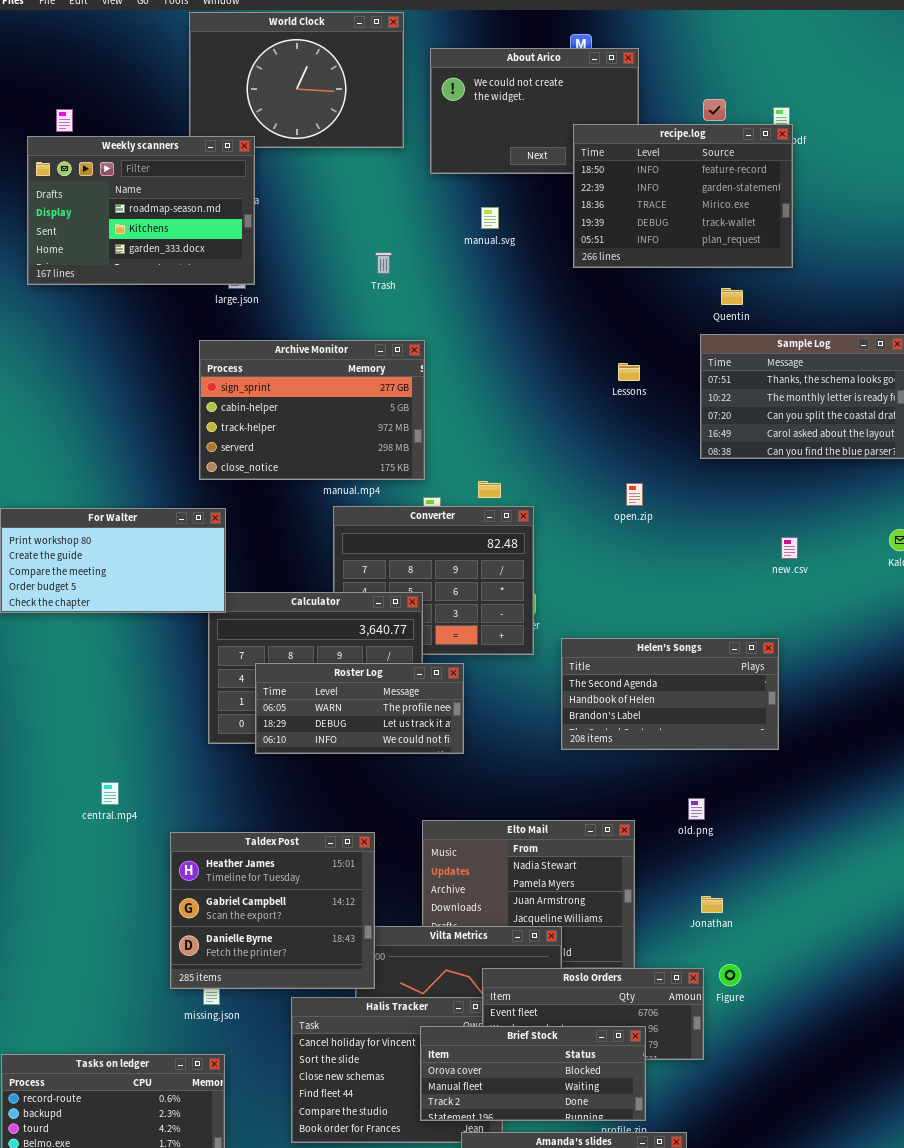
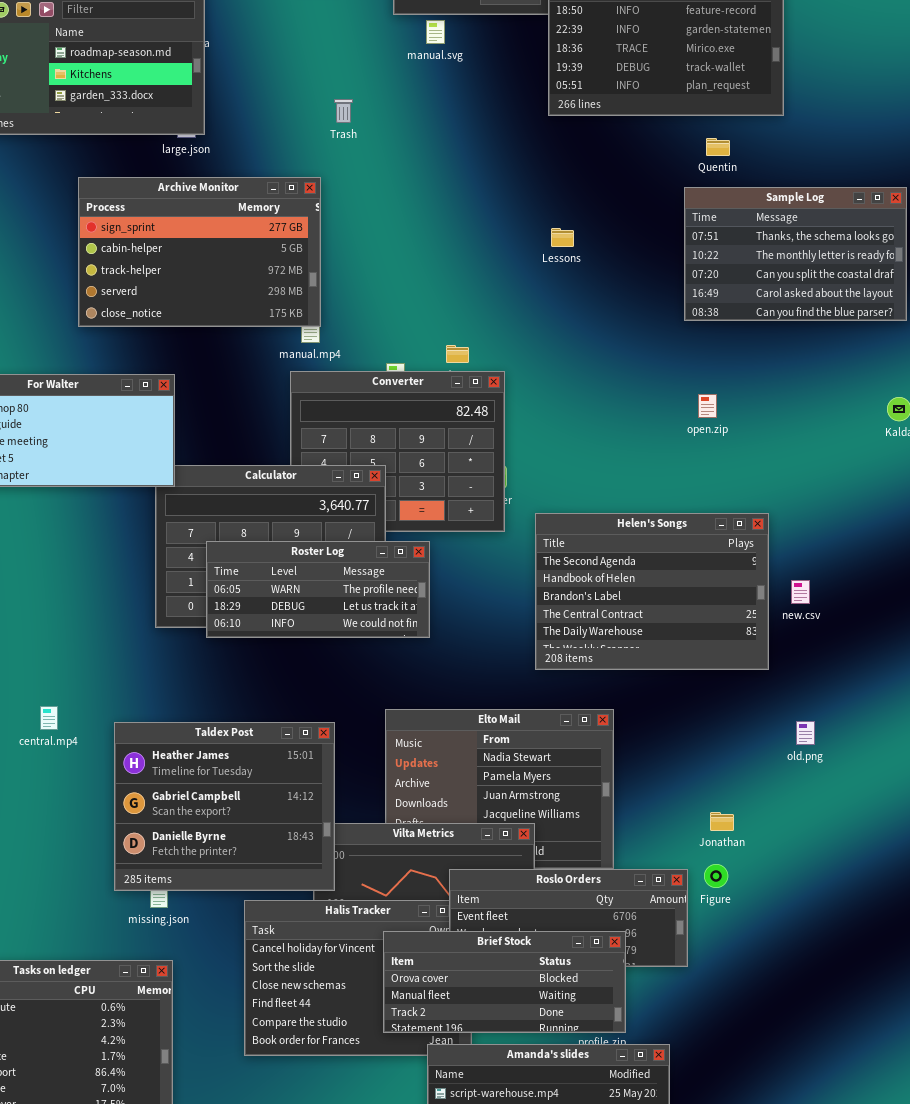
manual.svg: [481,207,499,229] -> [426,20,445,44], moved
Archive Monitor: [199,340,425,480] -> [78,177,321,327], moved
Lessons: [618,363,640,381] -> [551,228,574,247], moved
open.zip: [626,483,643,506] -> [698,394,717,418], moved
new.csv: [781,537,798,559] -> [791,580,810,604], moved
Helen's Songs: [561,638,779,750] -> [535,513,769,670], resized
central.mp4: [101,782,119,805] -> [40,706,58,730], moved
old.png: [688,798,705,820] -> [796,721,815,745], moved
Jonathan: [701,896,723,913] -> [710,812,734,831], moved

